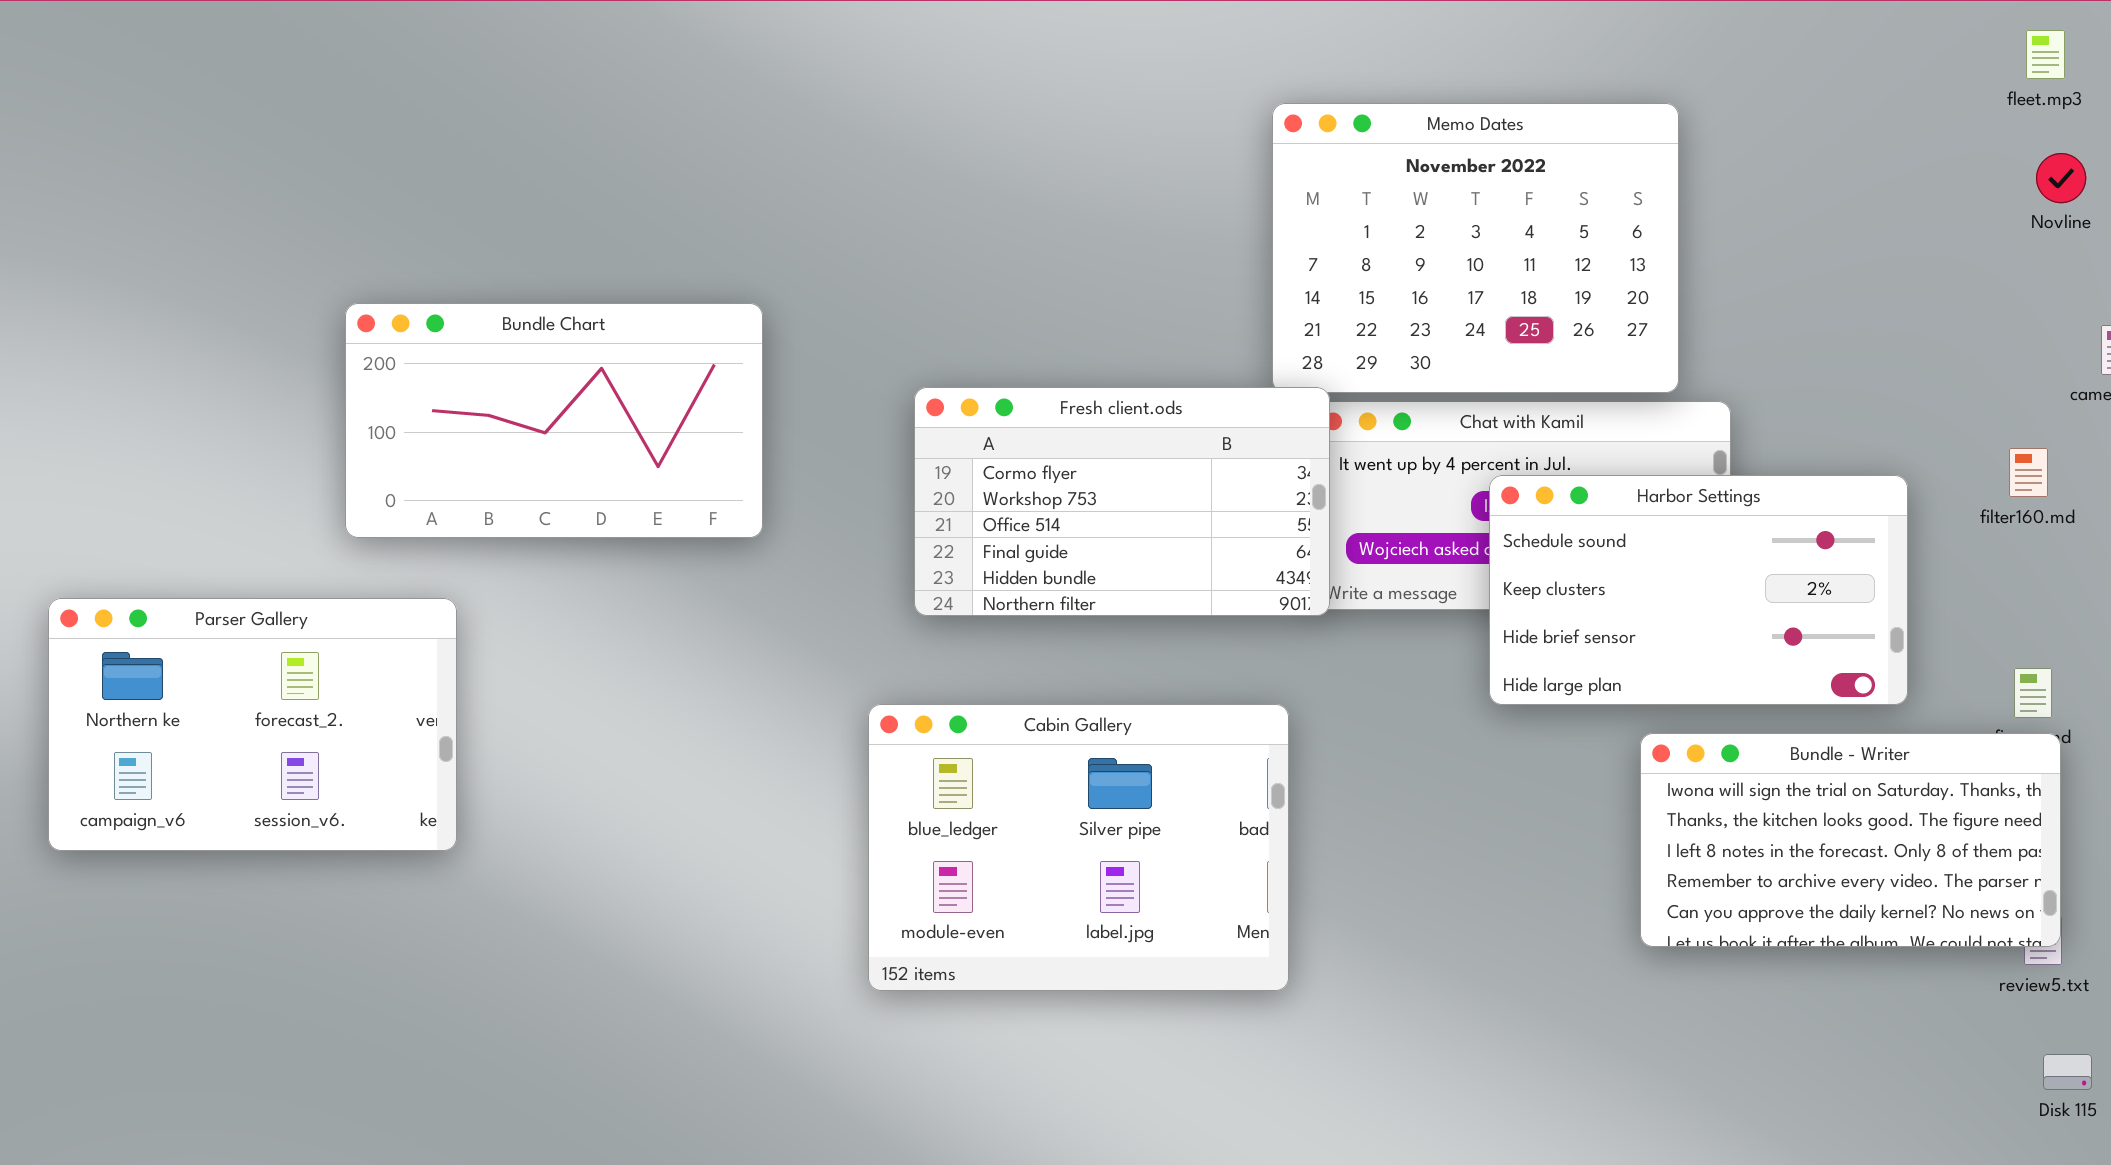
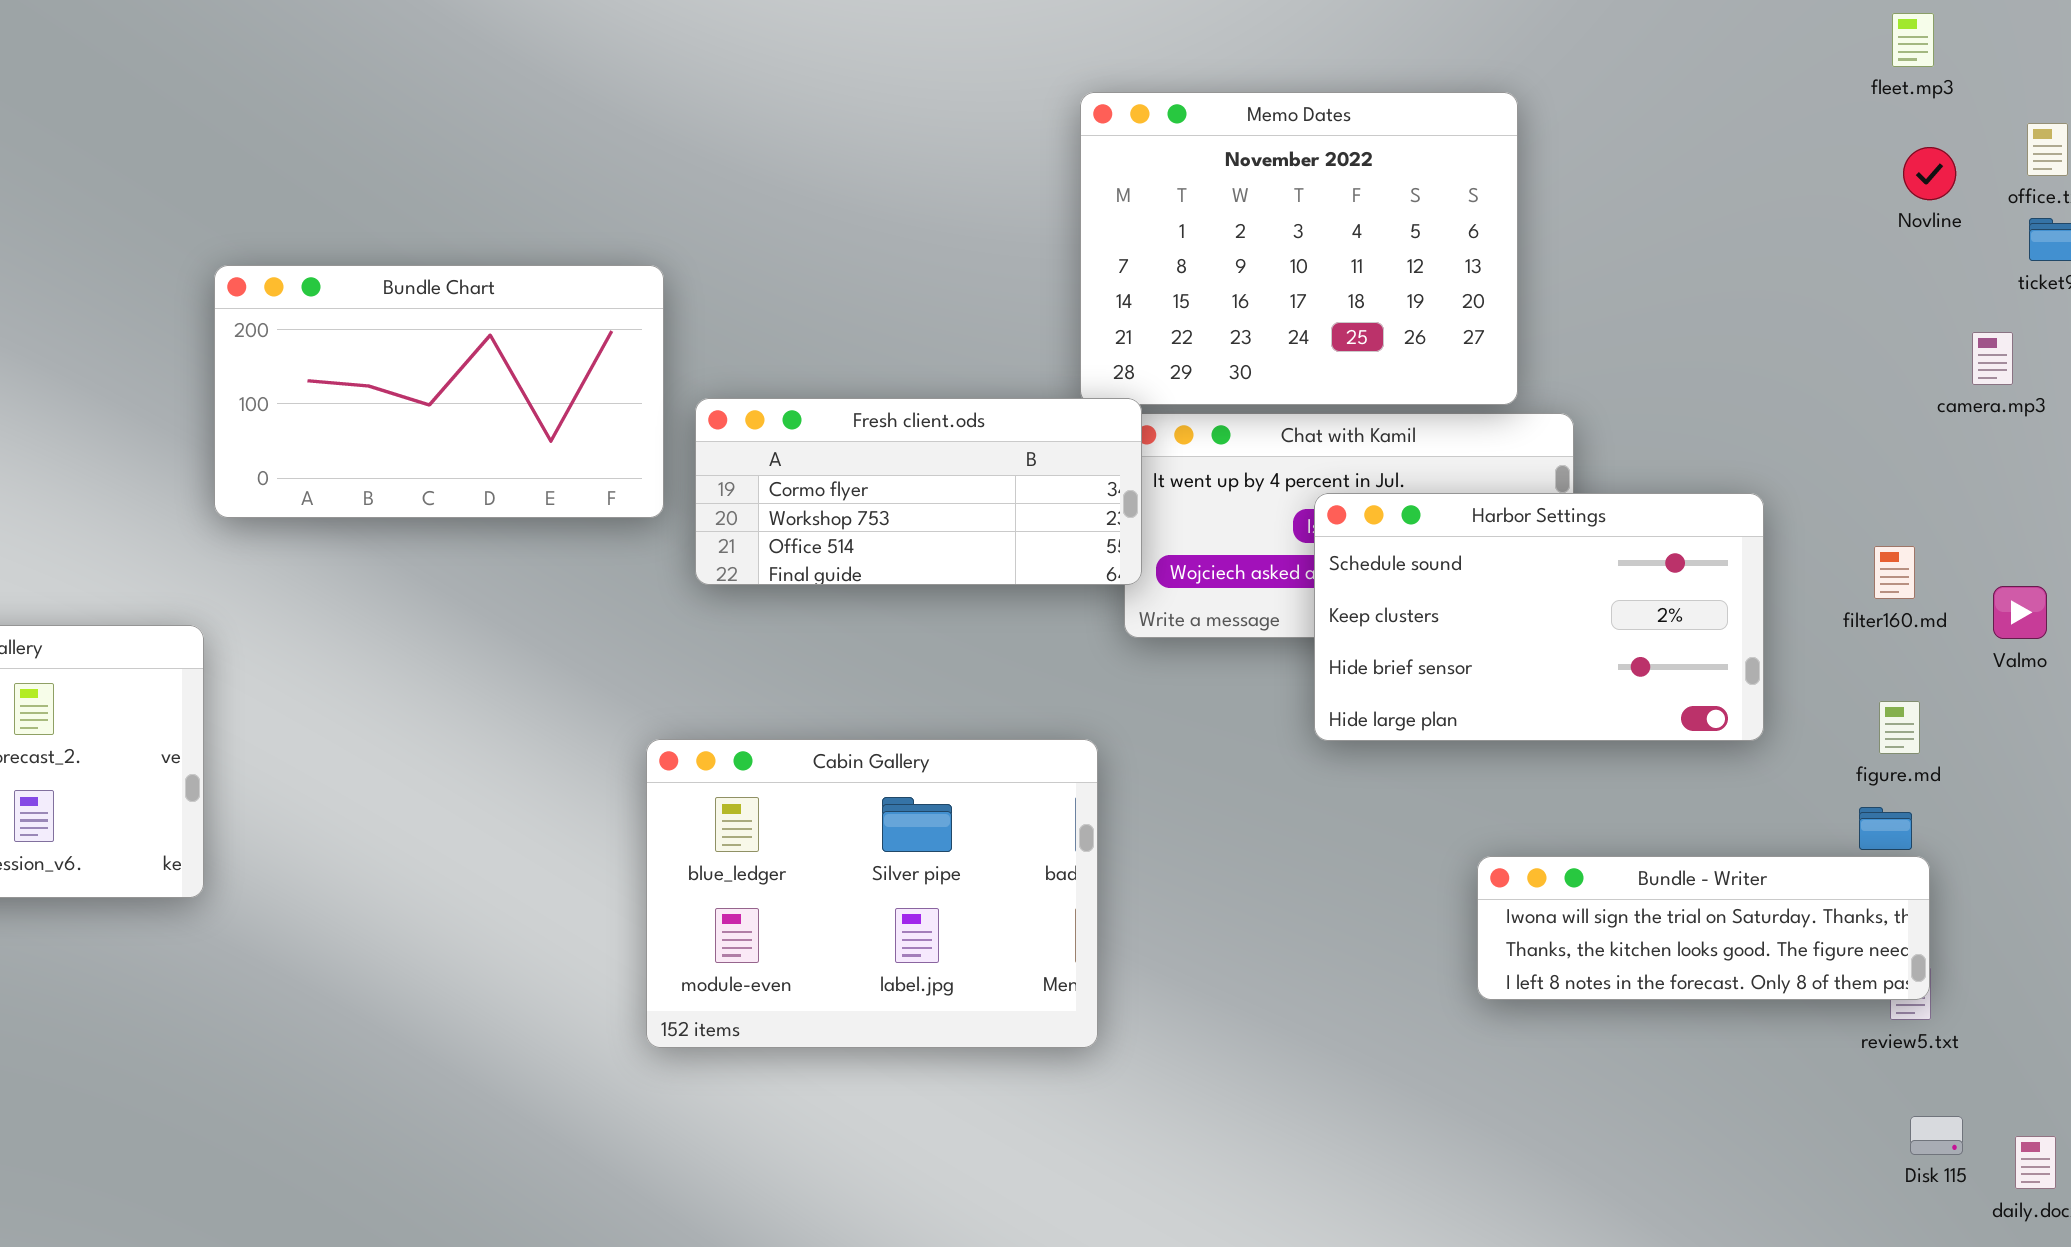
Bundle Chart: [345,303,763,538] -> [214,265,664,518], moved
Fresh client.ods: [914,387,1330,616] -> [695,398,1142,585], resized
filter160.md: [2009,448,2048,497] -> [1874,546,1915,599], moved
Bundle - Writer: [1640,733,2061,947] -> [1477,856,1930,1000], resized

